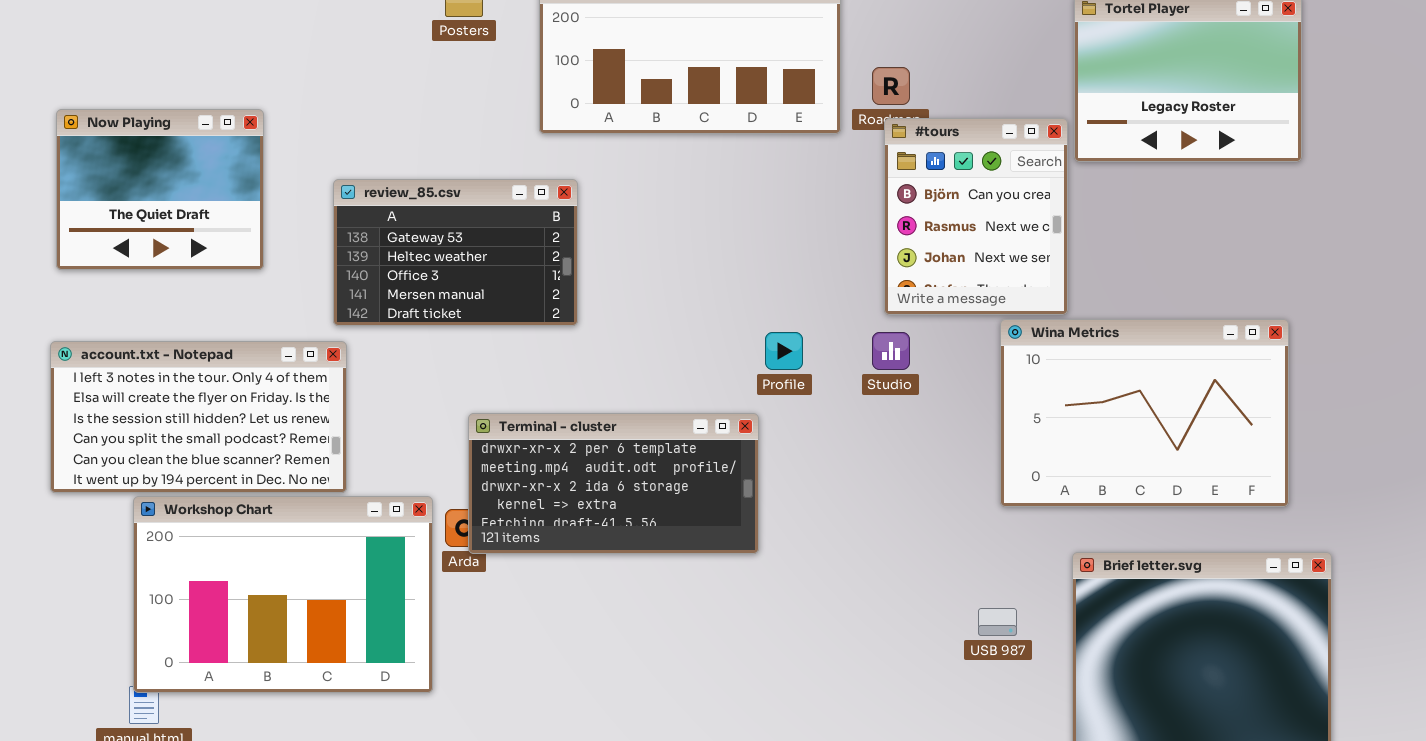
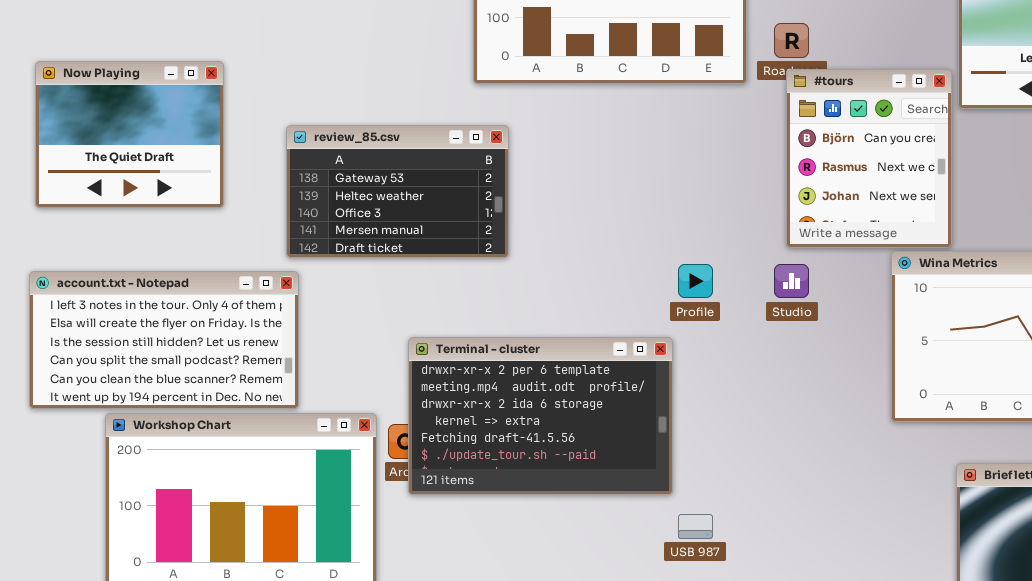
Terminal - cluster: [468,413,759,554] -> [408,337,673,495], resized
USB 987: [978,608,1017,636] -> [678,514,713,539], moved

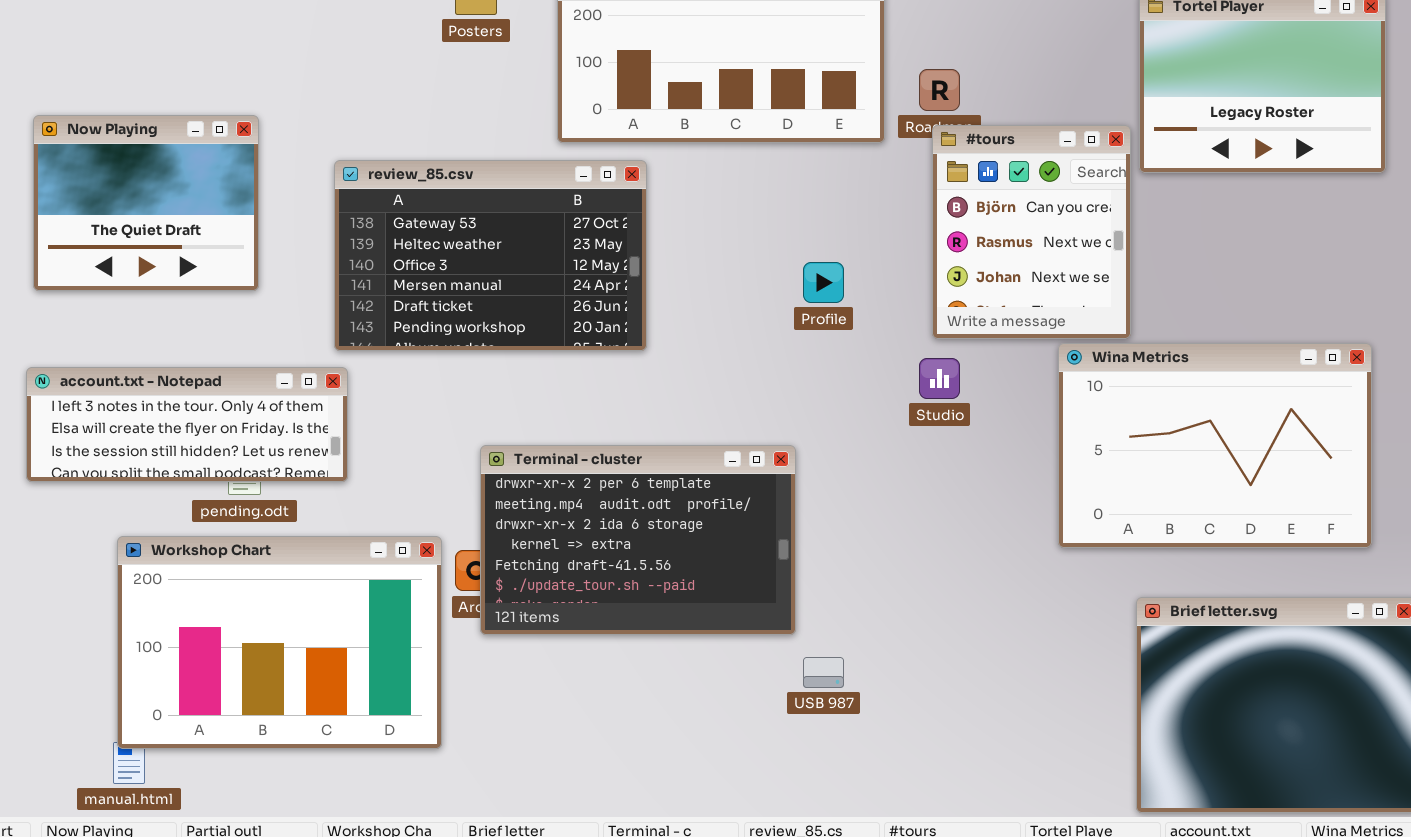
review_85.csv: [286,125,509,258] -> [334,160,647,351], resized
Profile: [678,264,713,298] -> [803,262,844,303], moved
account.txt - Notepad: [29,271,299,409] -> [26,367,348,482], resized

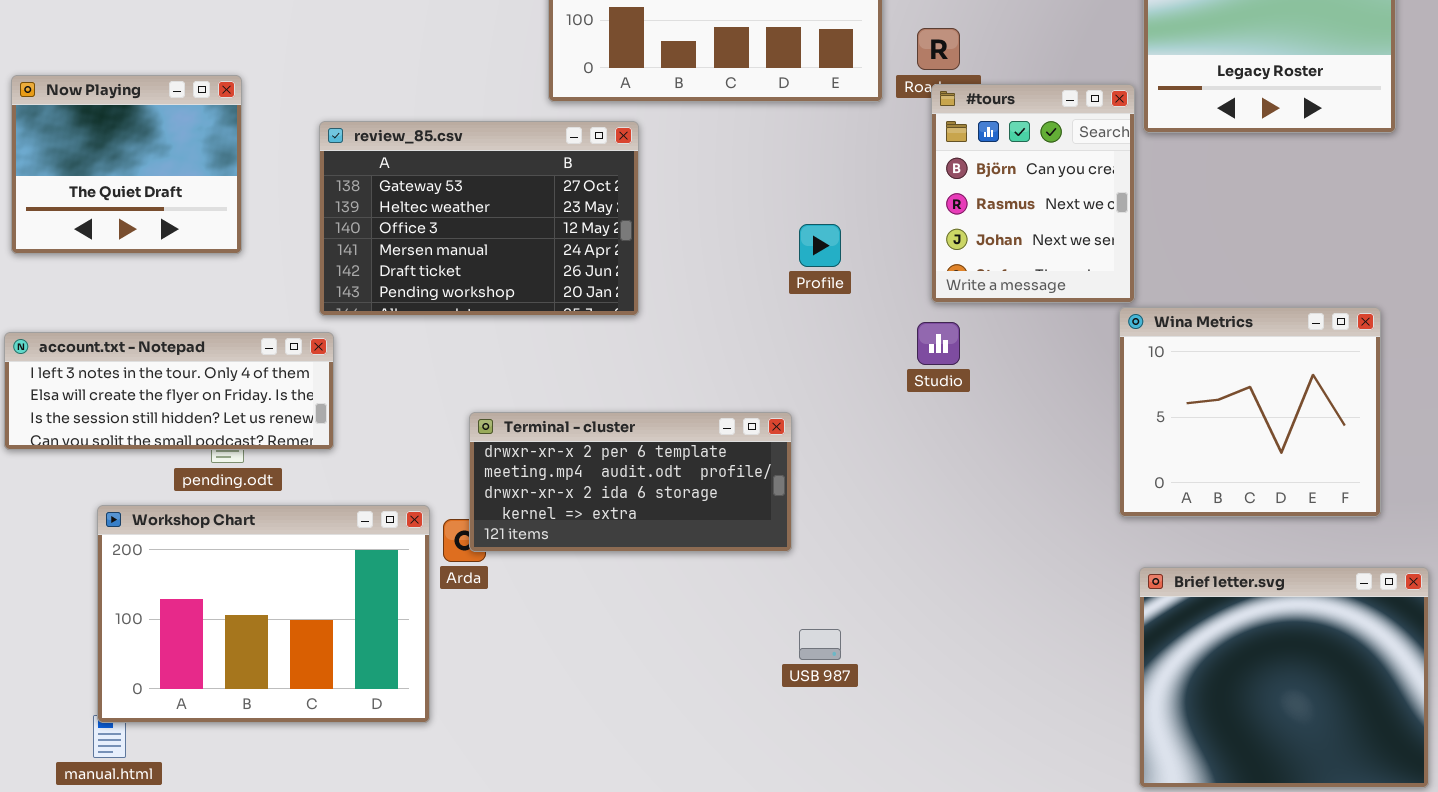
Wina Metrics: [1058,343,1372,548] -> [1119,307,1381,517], resized
Terminal - cluster: [480,445,796,635] -> [469,412,792,552], resized

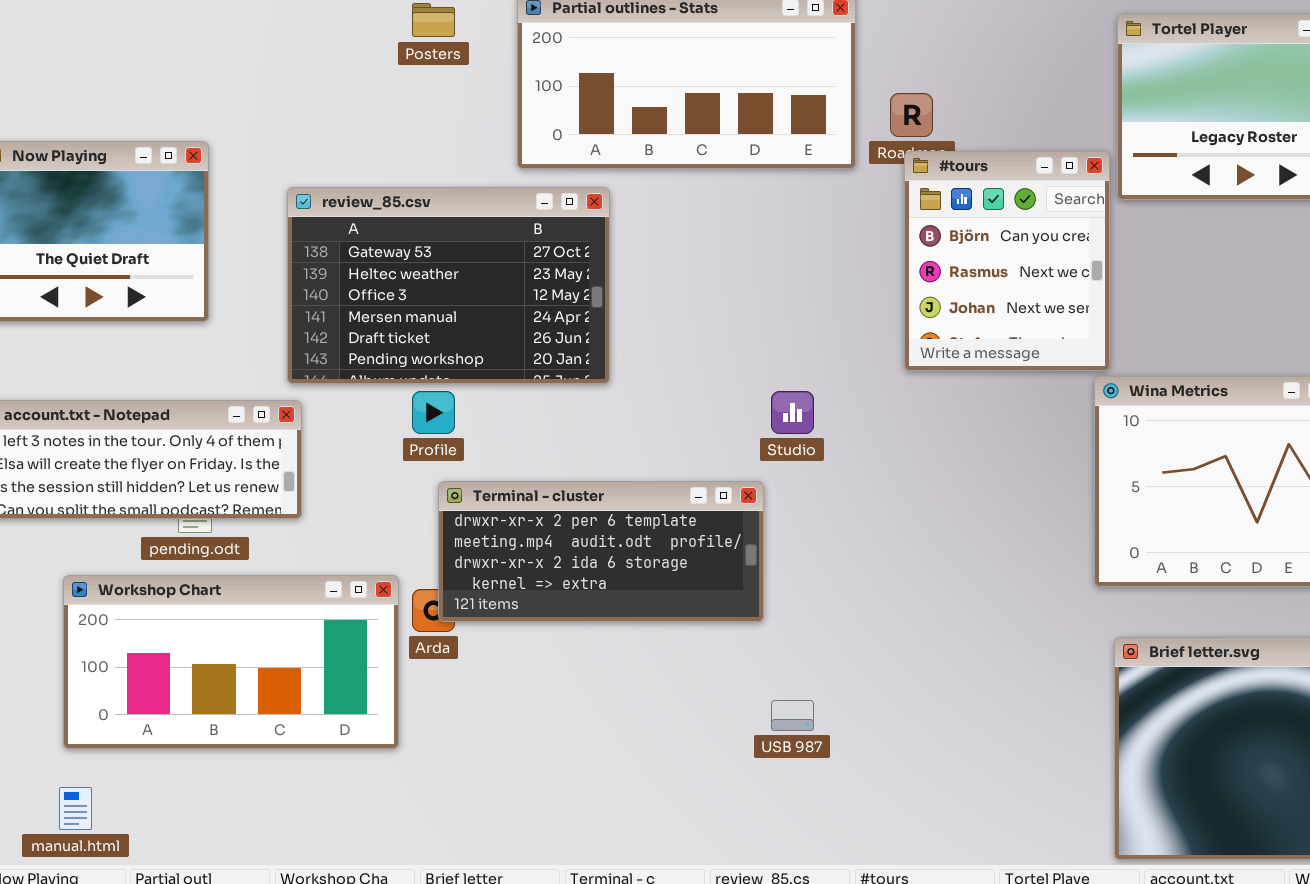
Profile: [799,224,841,267] -> [412,391,455,434], moved
Studio: [917,322,960,365] -> [771,391,814,434], moved
Workshop Chart: [97,505,430,723] -> [63,575,399,749], resized

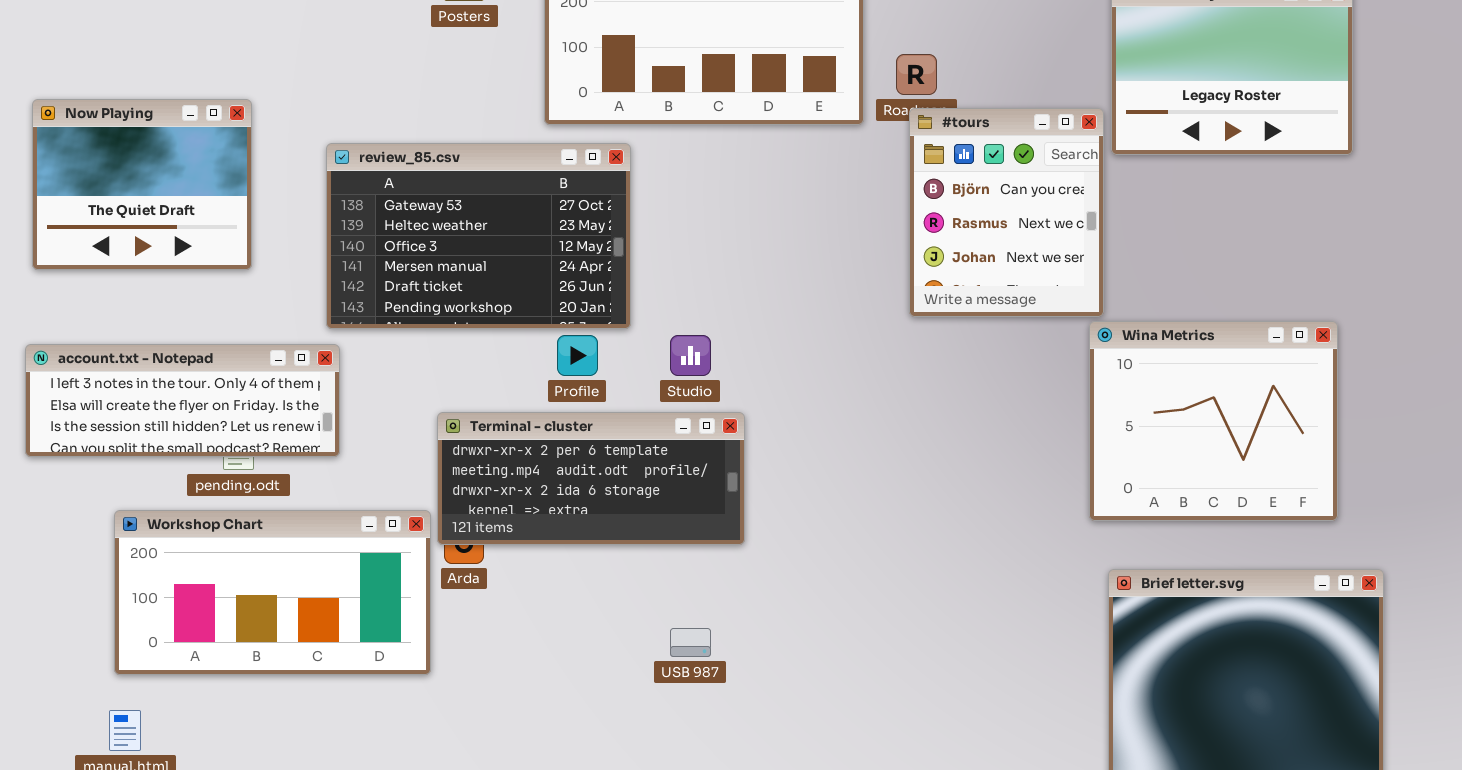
Profile: [412,391,455,434] -> [557,335,598,376], moved
Studio: [771,391,814,434] -> [670,335,711,376], moved
Terminal - cluster: [438,481,764,622] -> [437,412,745,545], moved
USB 987: [771,700,814,731] -> [670,628,711,657], moved

